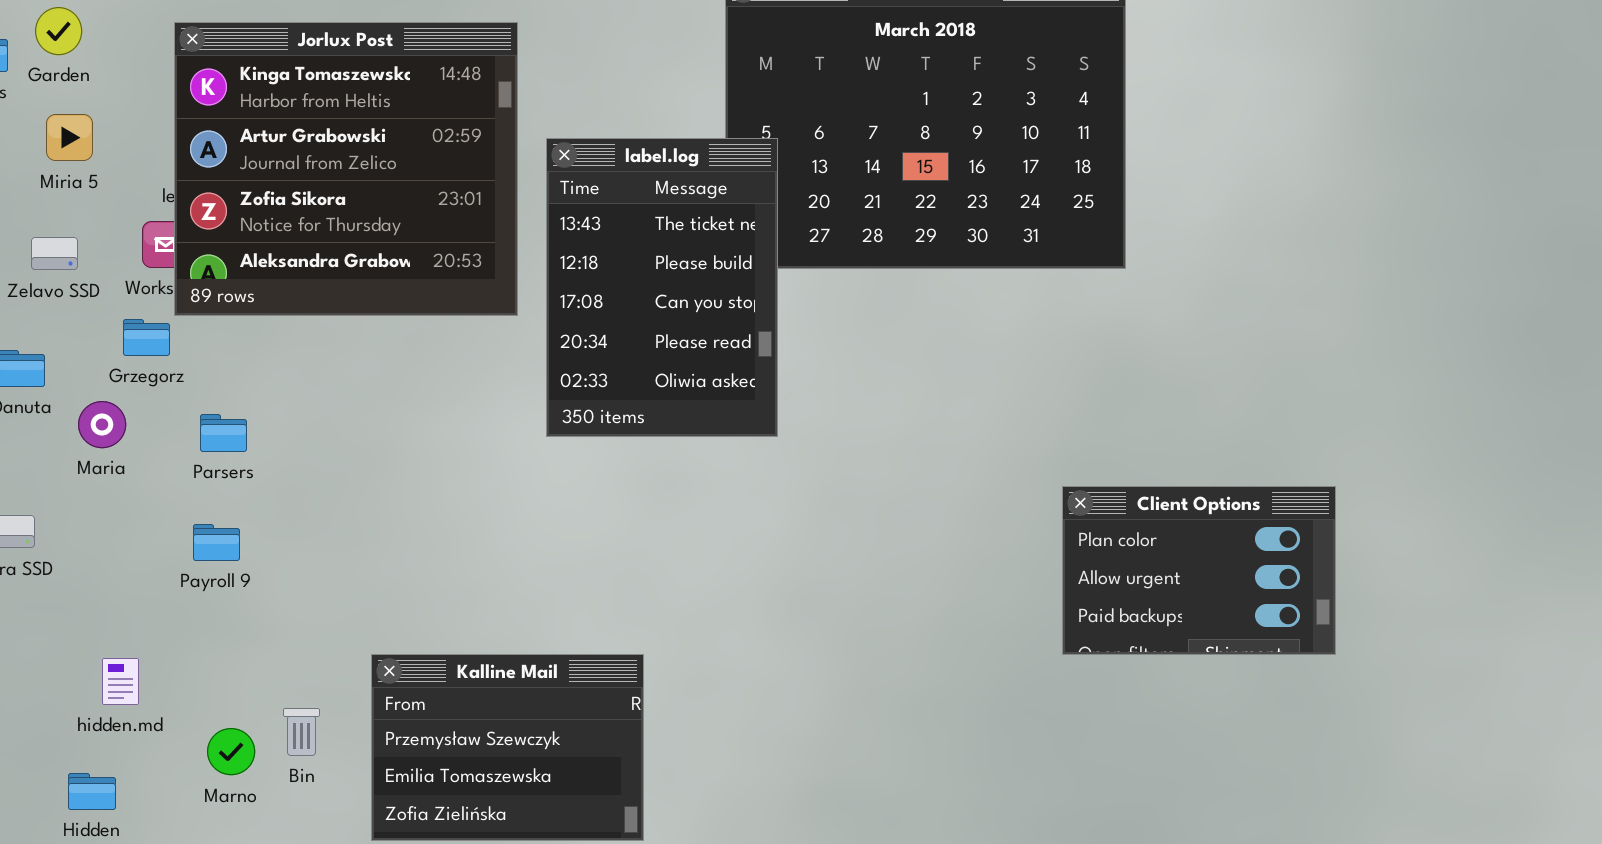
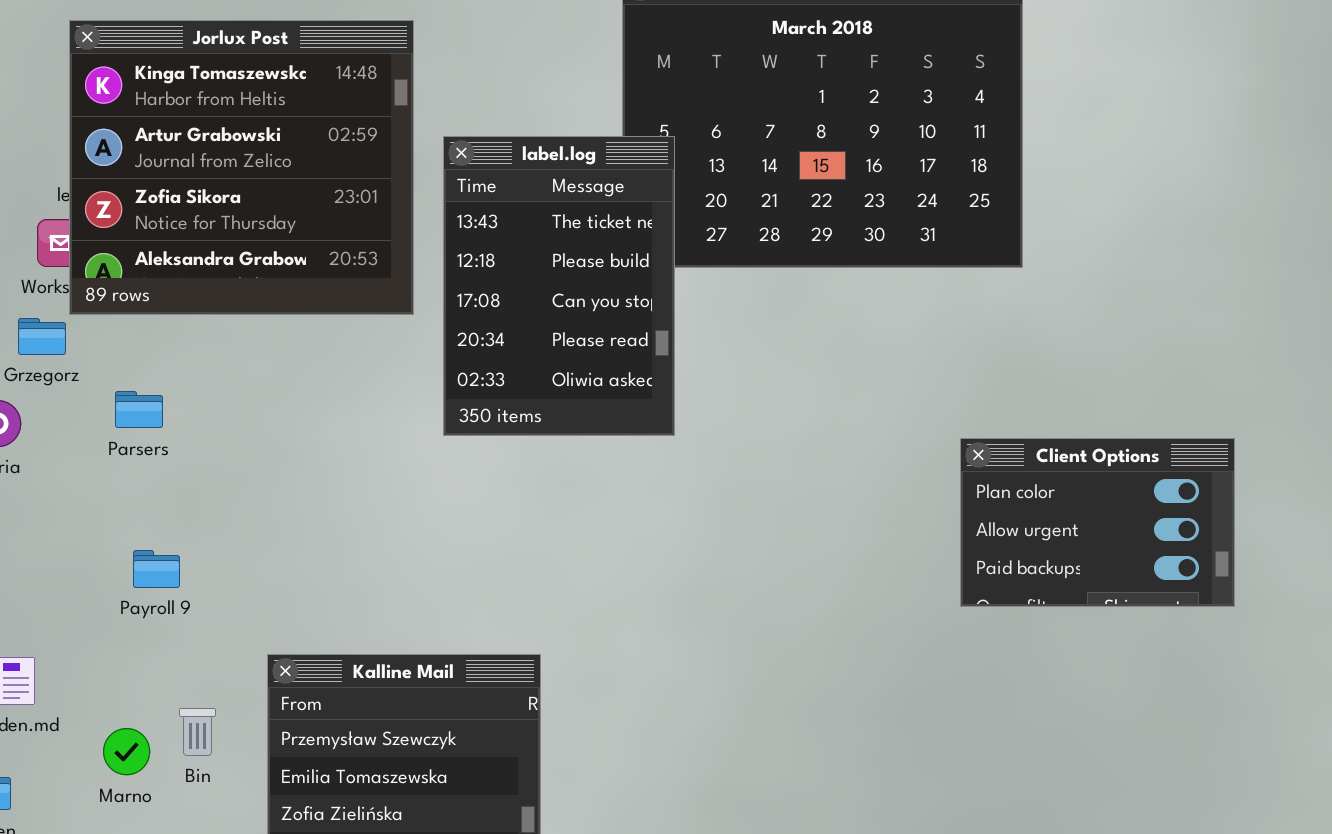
Parsers: [200,414,247,452] -> [115,391,163,428], moved
Client Options: [1062,486,1336,655] -> [960,438,1235,607], moved
Payroll 9: [193,524,240,561] -> [133,550,180,588], moved

